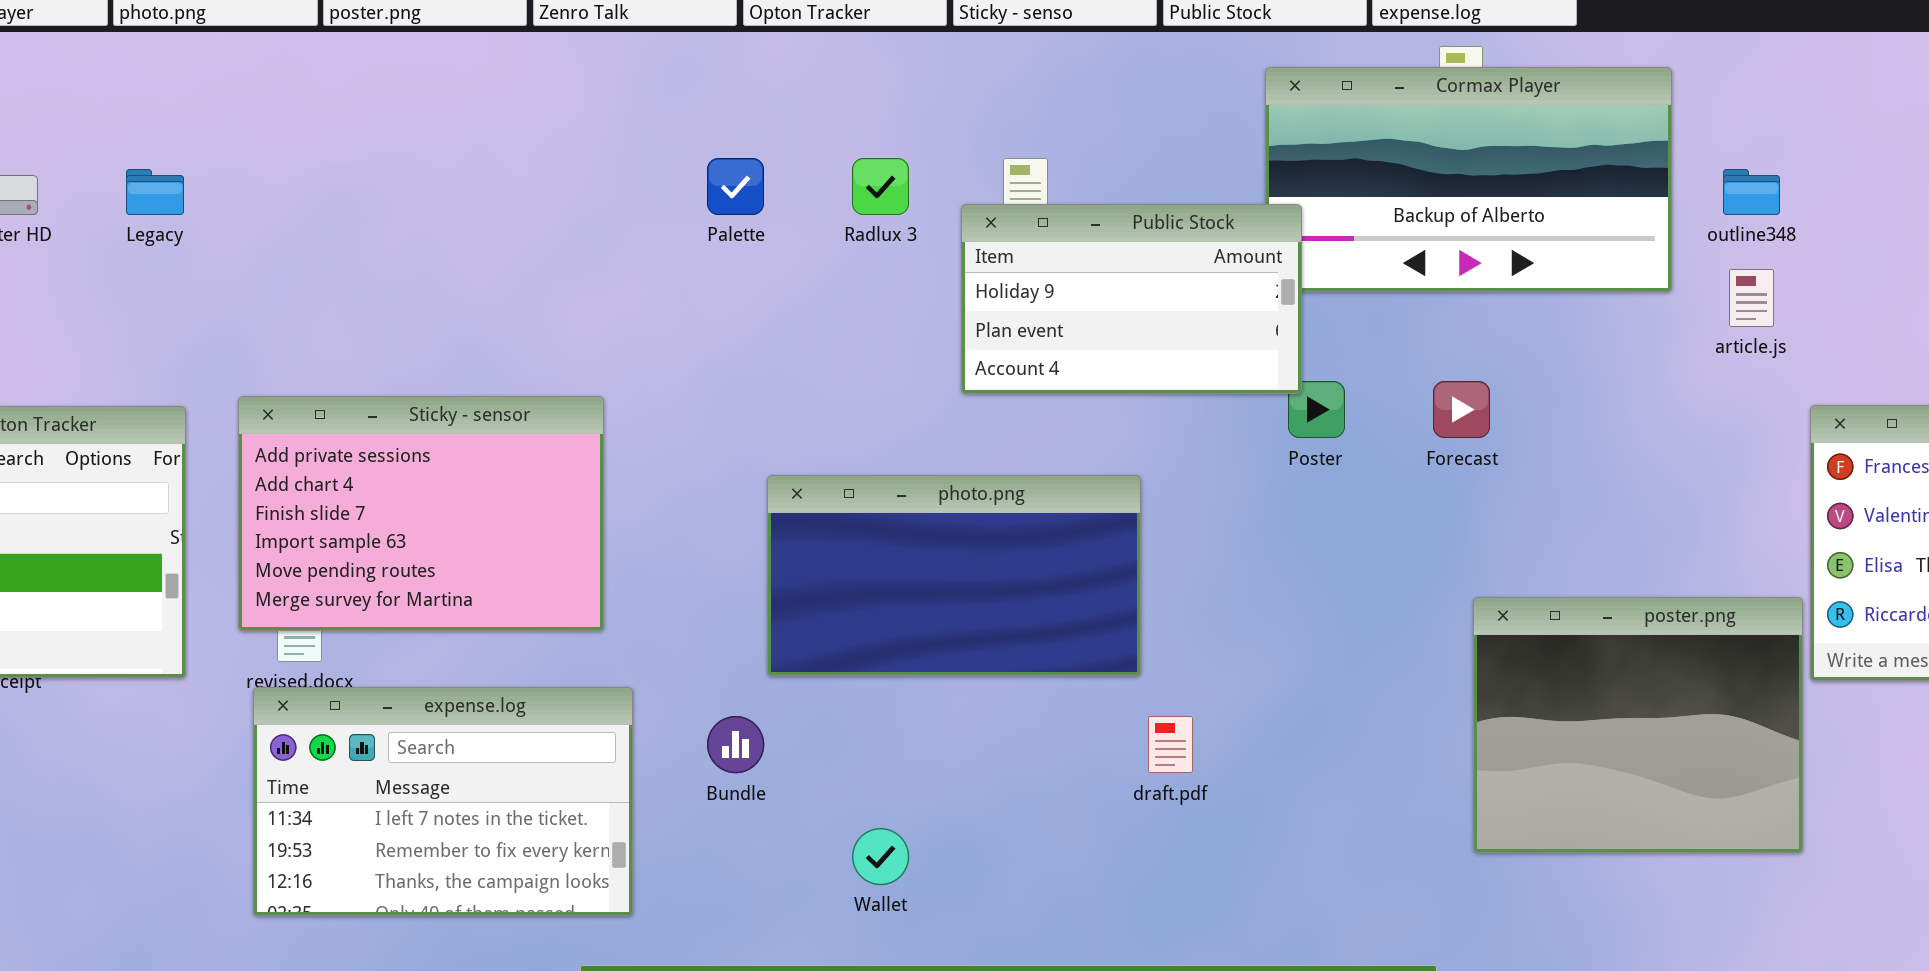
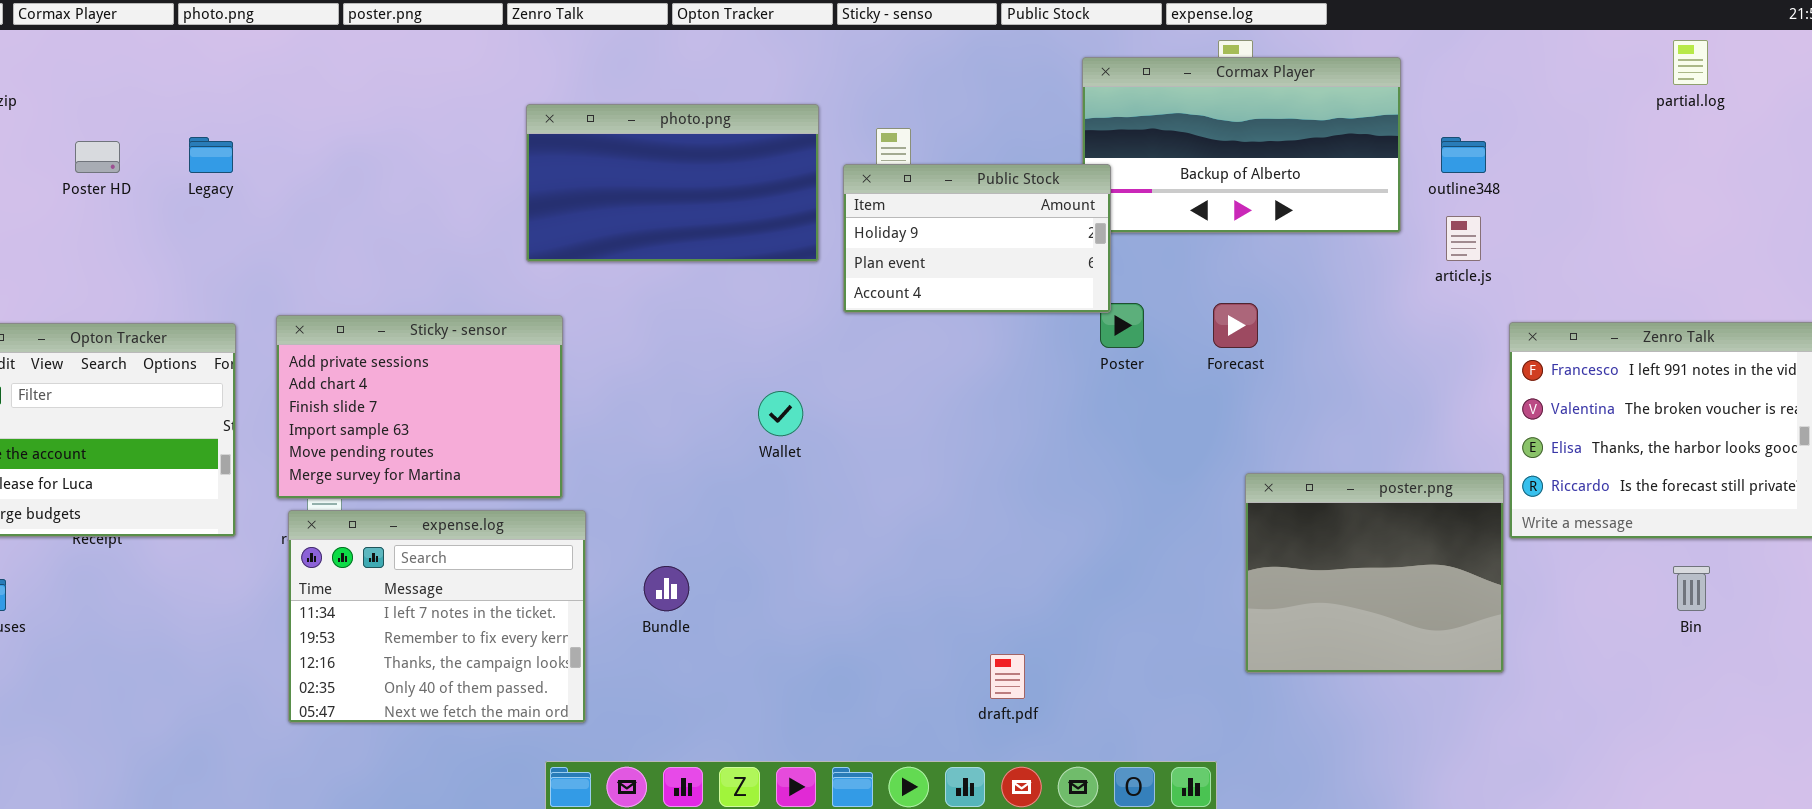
photo.png: [767,475,1141,676] -> [526,104,819,262], moved
expense.log: [253,687,633,916] -> [288,510,586,723], resized
draft.pdf: [1148,716,1193,773] -> [990,654,1025,699], moved
Wallet: [852,828,909,885] -> [758,391,803,436], moved

